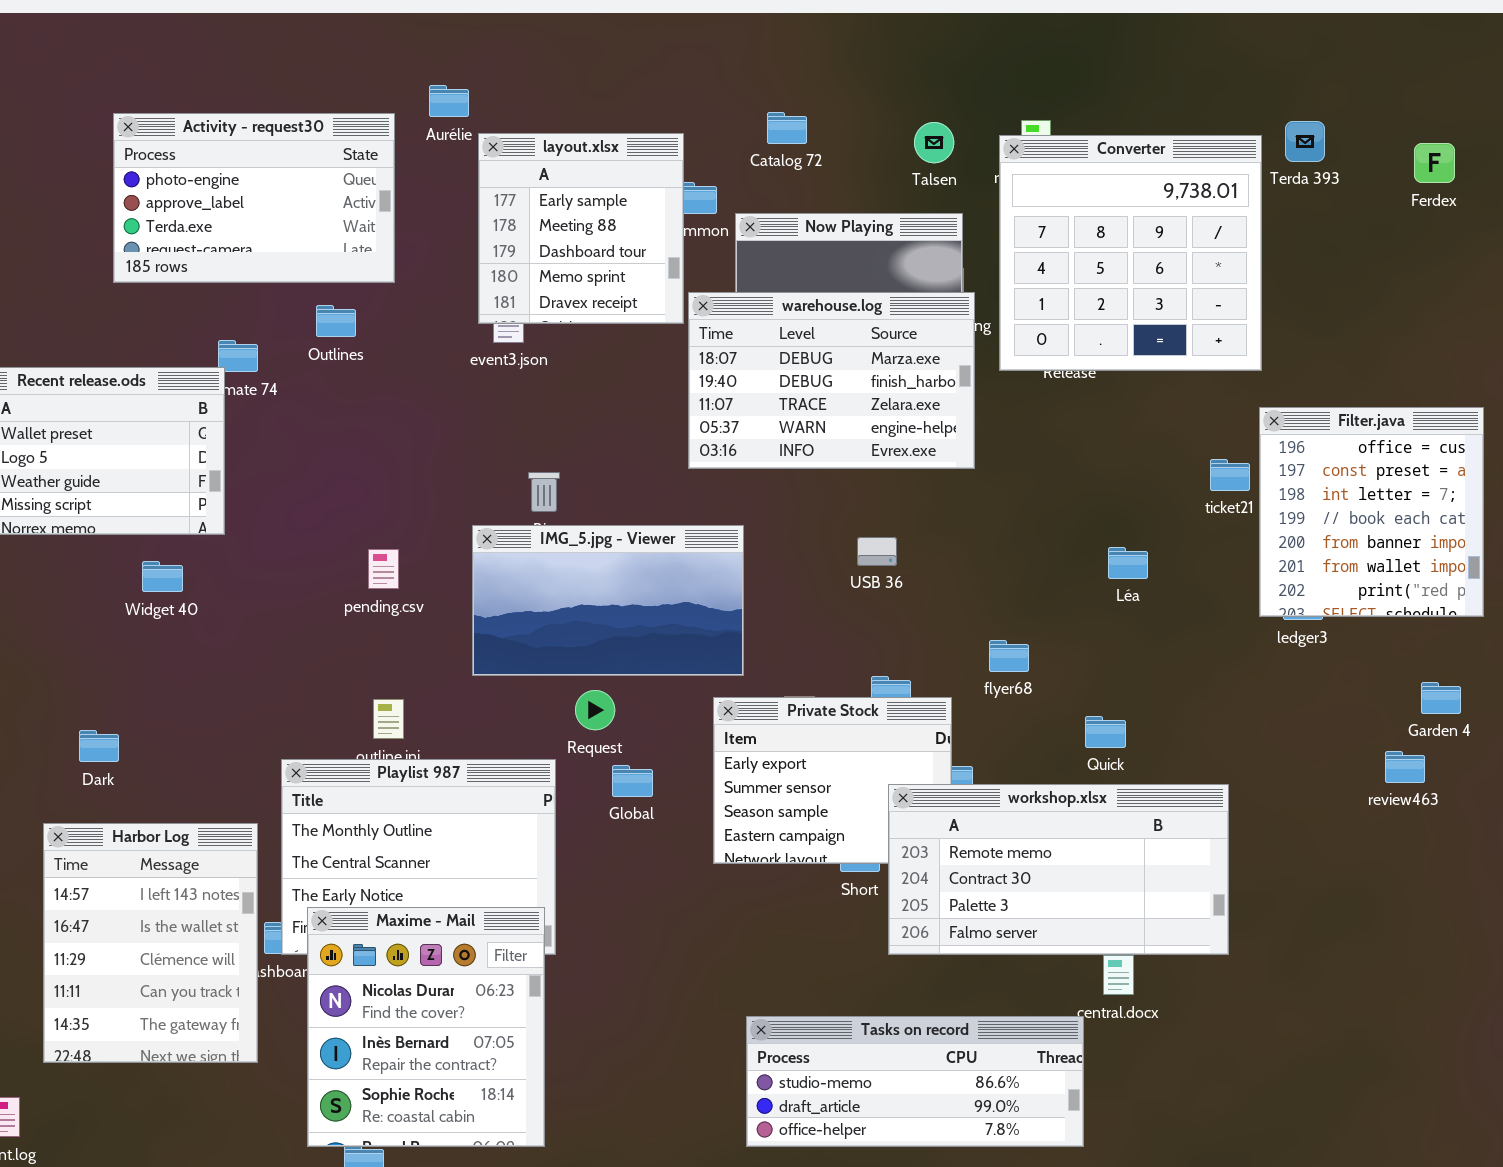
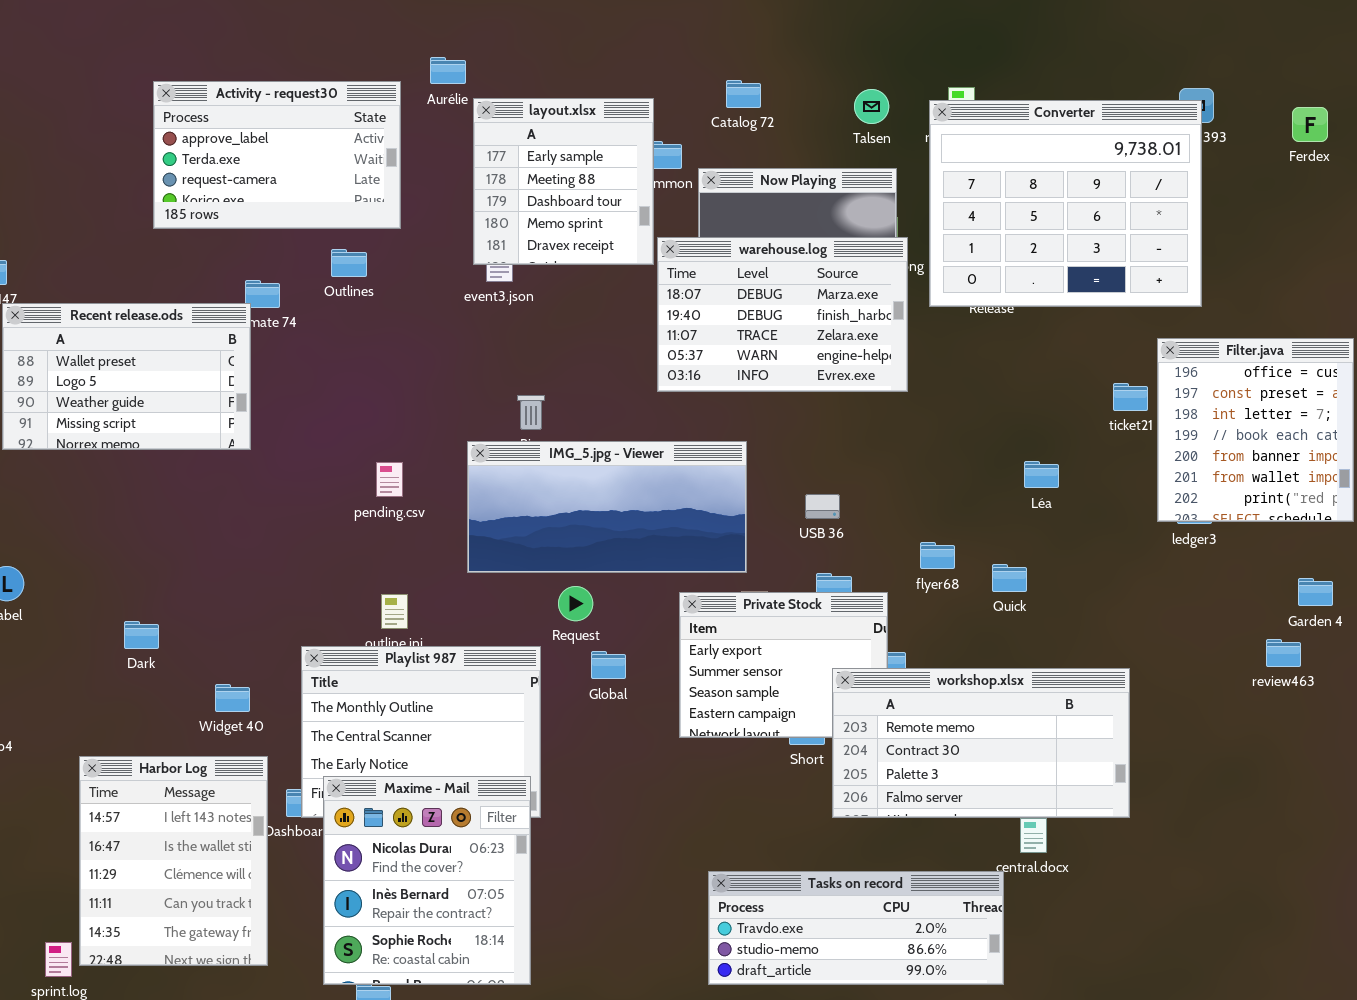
Activity - request30: [113,113,395,283] -> [153,81,401,229], scrolled down 1 row
Converter: [999,135,1262,371] -> [929,100,1202,307], resized
IMG_5.jpg - Viewer: [472,525,744,676] -> [467,441,747,573], resized
USB 36: [857,537,897,566] -> [805,494,840,519], moved
Widget 40: [142,561,183,592] -> [215,684,250,712], moved
Quick: [1085,716,1126,748] -> [992,564,1027,592], moved
Harbor Log: [43,823,258,1063] -> [79,756,268,966], moved
Tasks on record: [746,1016,1084,1147] -> [708,871,1004,985], scrolled up 1 row

